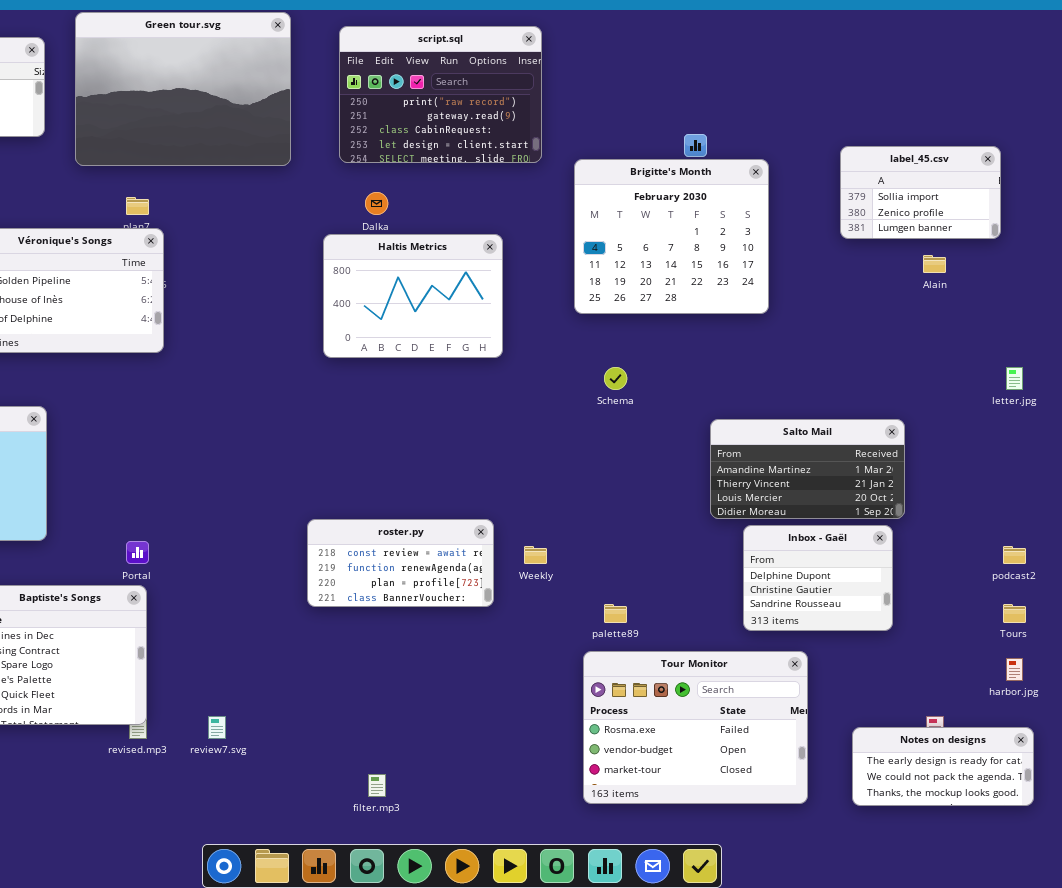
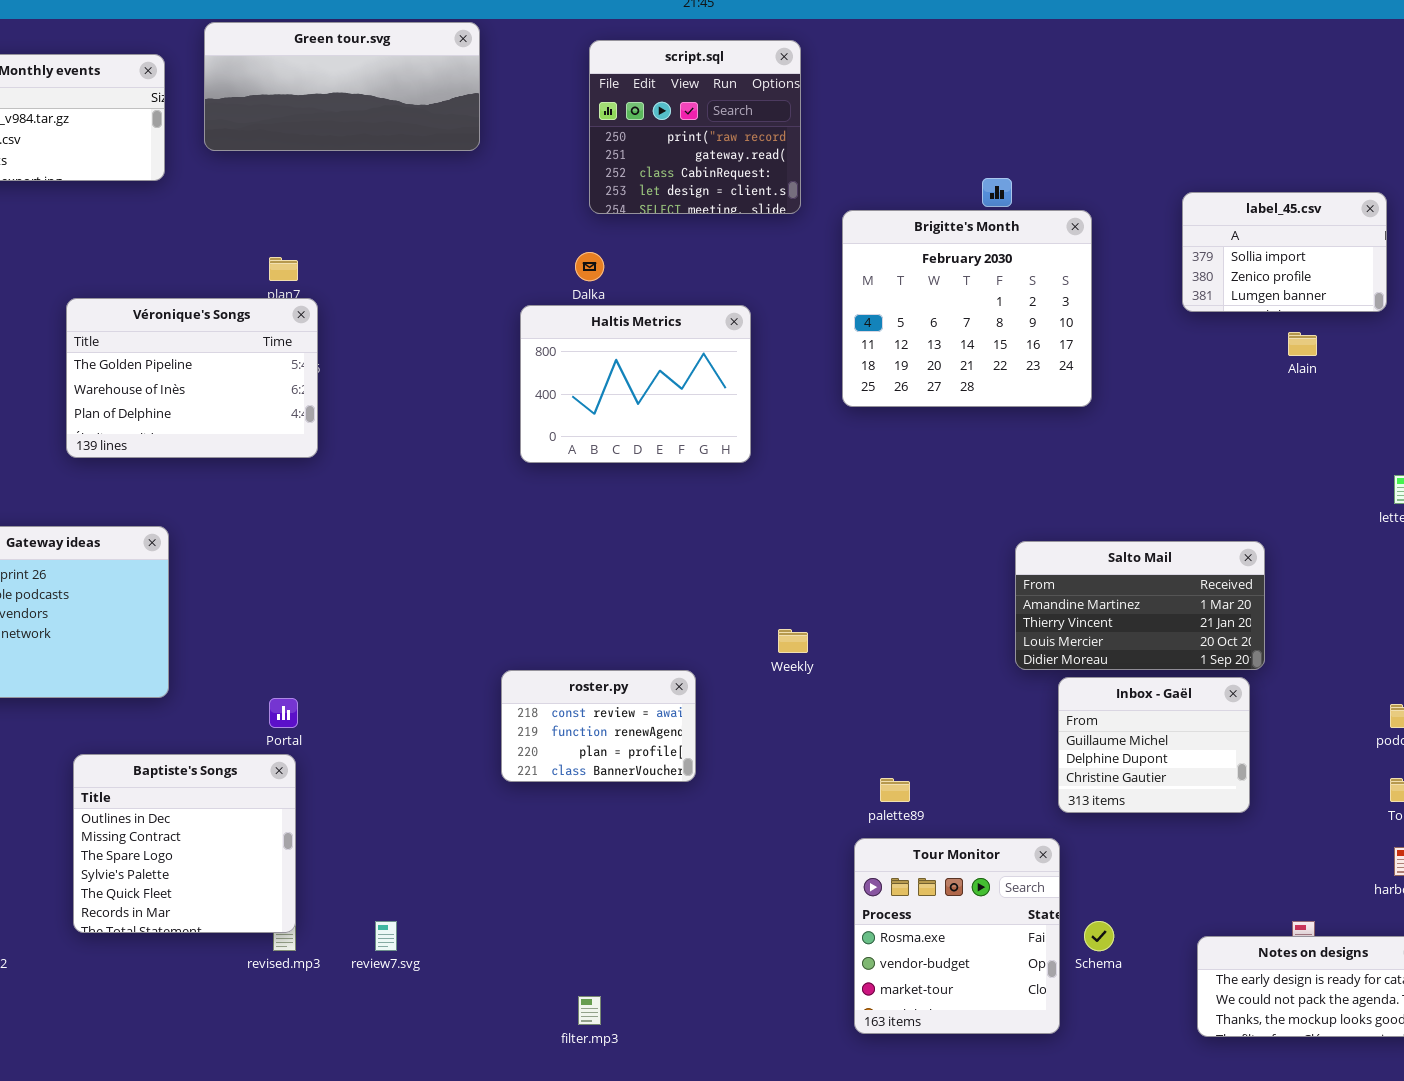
Green tour.svg: [75,12,291,166] -> [204,22,480,151], resized
script.sql: [339,26,542,163] -> [589,40,801,214], resized
Schema: [604,367,627,390] -> [1084,921,1114,951], moved
roster.py: [307,519,494,607] -> [501,670,696,782], resized
Inbox - Gaël: [743,525,893,631] -> [1058,677,1250,813], scrolled up 1 row
Weekly: [524,546,547,564] -> [778,629,808,653], moved
Tour Monitor: [583,651,808,804] -> [854,838,1060,1034], resized

